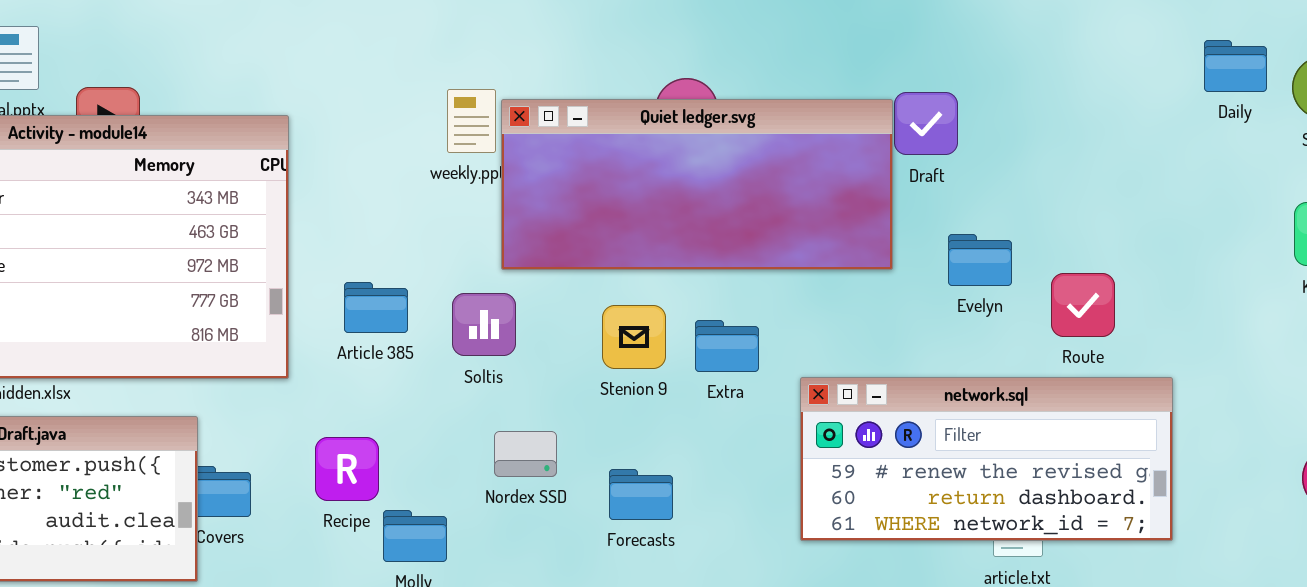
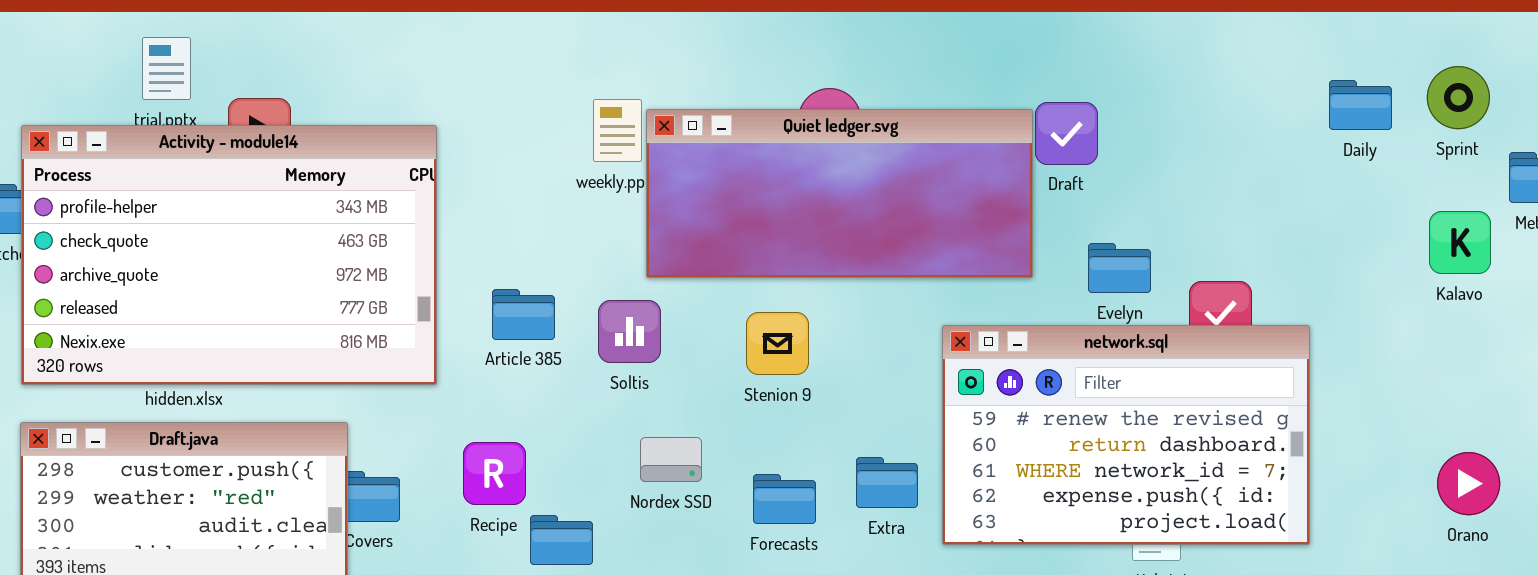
Daily: [1204,40,1267,92] -> [1329,80,1392,130], moved
Extra: [695,320,759,372] -> [856,457,918,508], moved
network.sql: [800,377,1173,541] -> [942,325,1310,545], resized

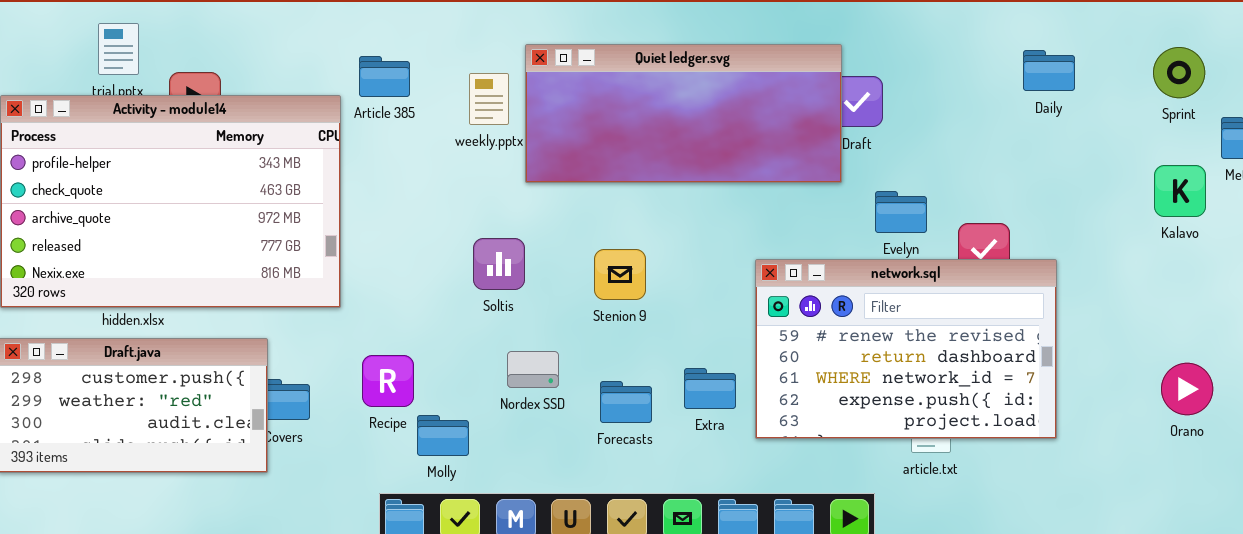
Daily: [1329,80,1392,130] -> [1023,50,1075,91], moved
Quiet ledger.svg: [646,109,1033,278] -> [525,44,842,183], moved
Article 385: [492,289,555,340] -> [359,56,410,97], moved

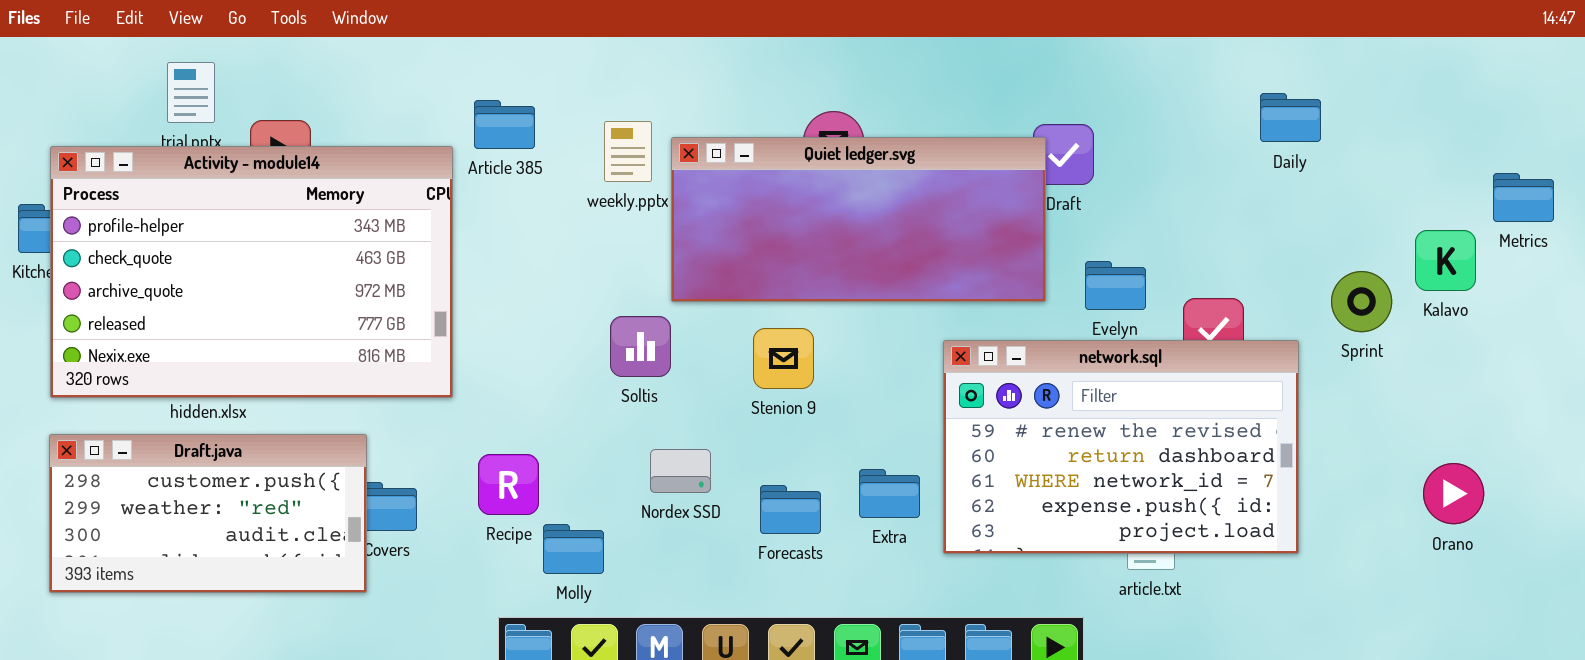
Quiet ledger.svg: [525,44,842,183] -> [671,137,1046,302], moved
Sprint: [1153,47,1205,98] -> [1331,271,1392,332], moved

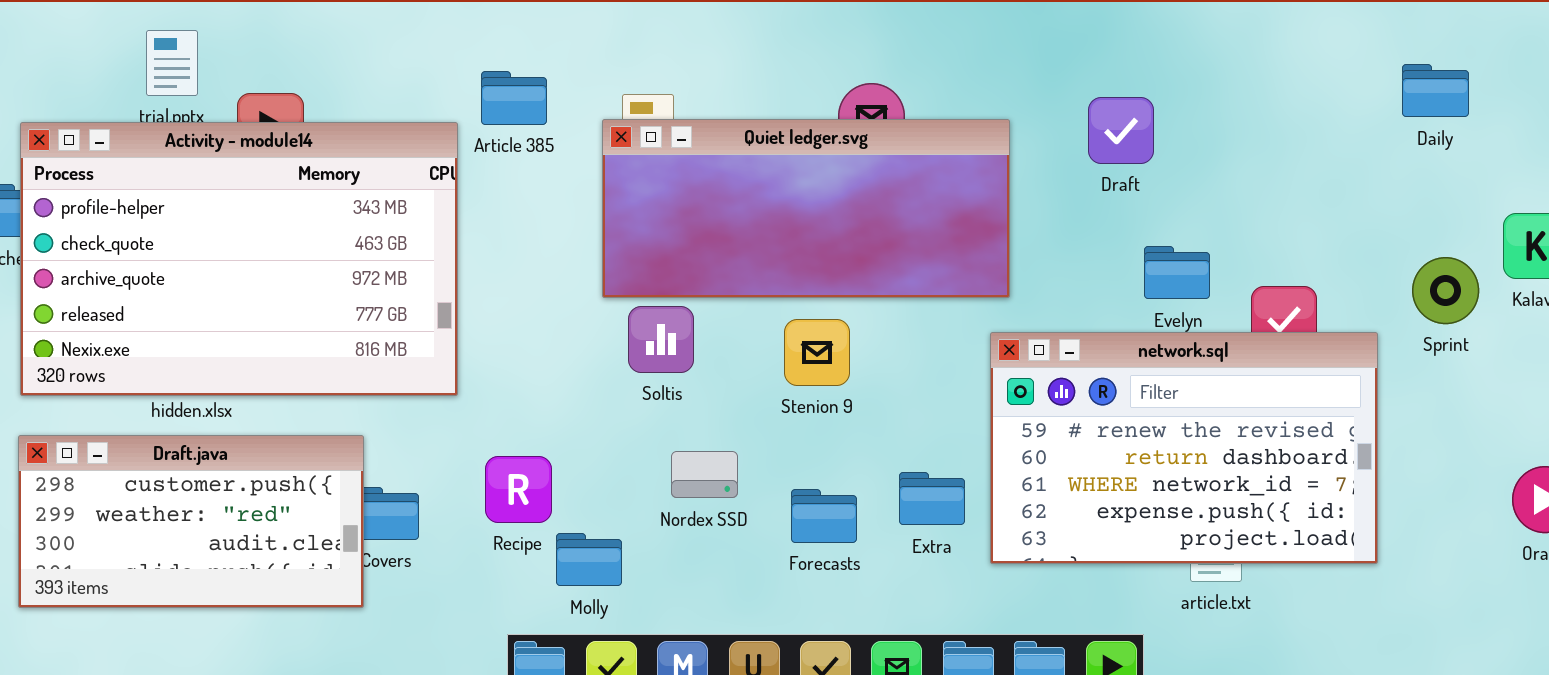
Daily: [1260,93,1321,142] -> [1402,64,1469,117], moved
Quiet ledger.svg: [671,137,1046,302] -> [602,119,1010,298], moved

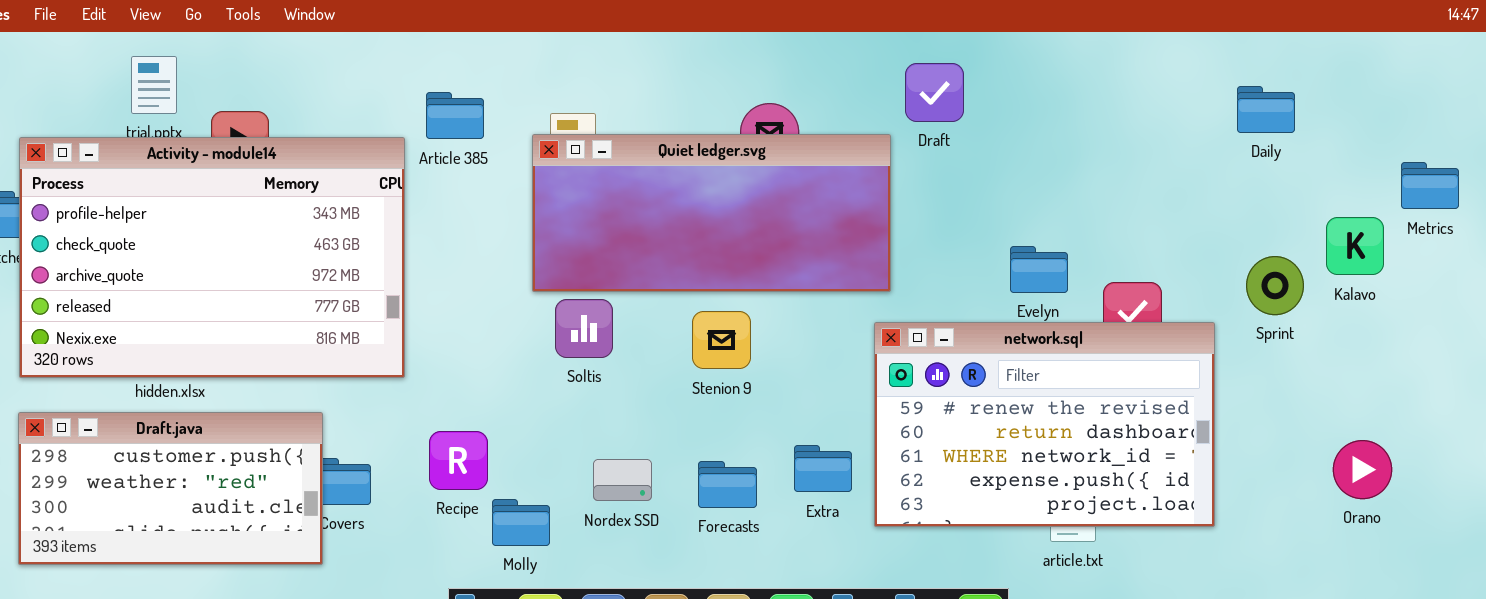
Draft: [1088,97,1154,164] -> [905,63,964,122], moved
Nordex SSD: [671,451,738,498] -> [593,459,652,501], moved

